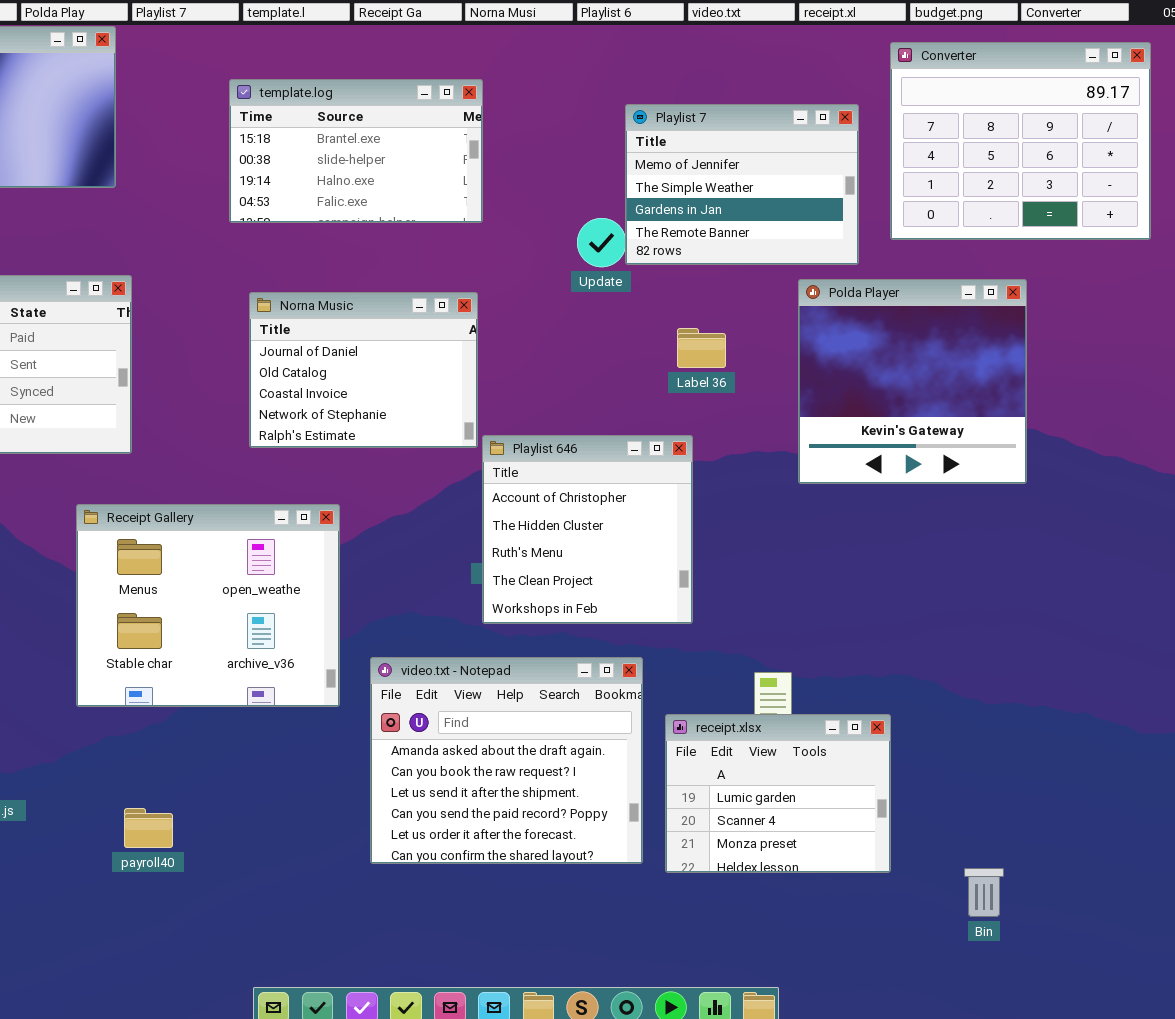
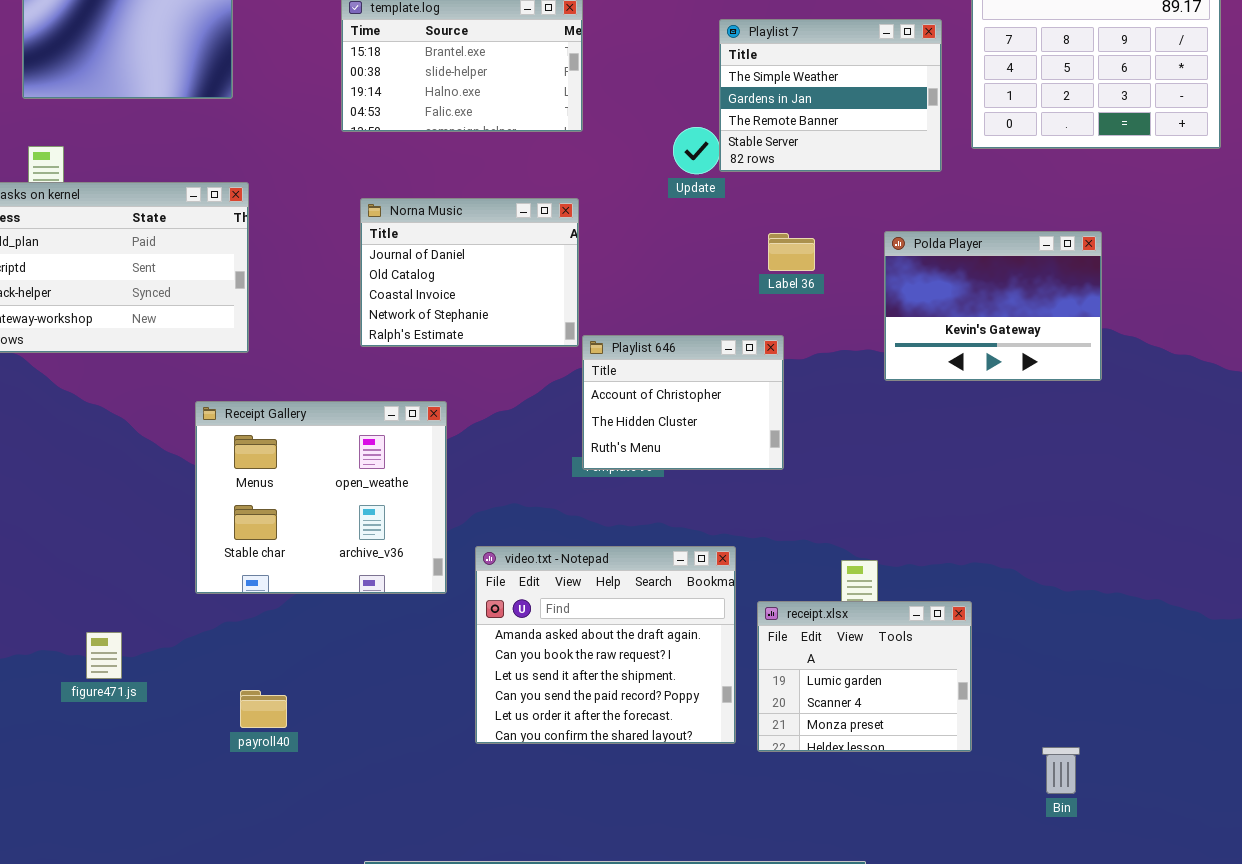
Playlist 7: [625,104,859,265] -> [719,19,942,172], scrolled down 1 row
Polda Player: [798,279,1027,484] -> [884,231,1102,381], resized
Playlist 646: [482,435,693,624] -> [582,335,784,470], resized

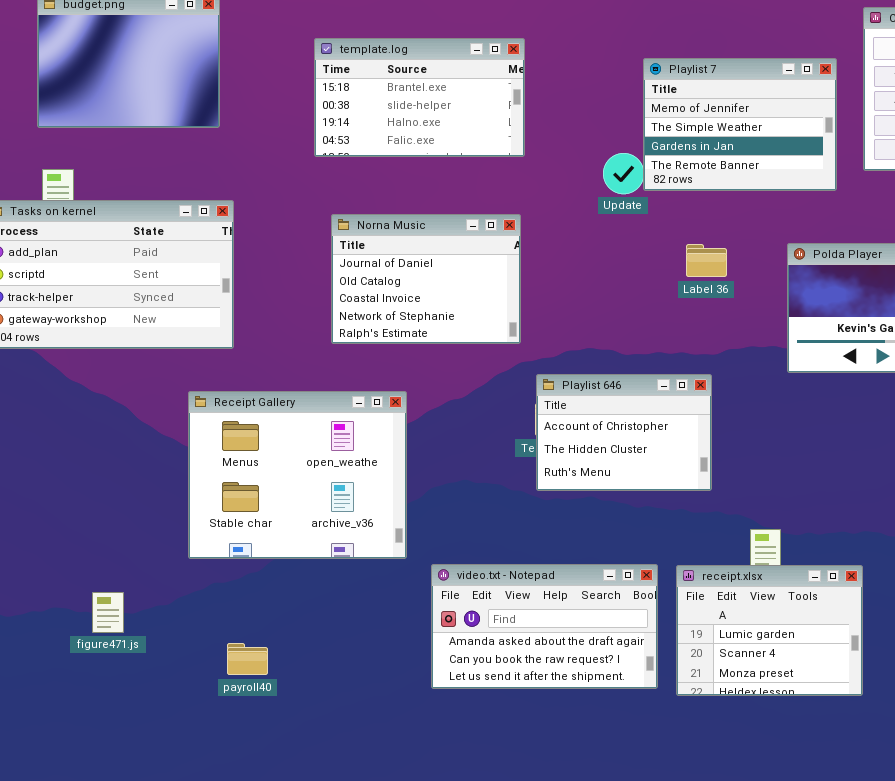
Playlist 7: [719,19,942,172] -> [643,58,837,191], scrolled up 1 row
Playlist 646: [582,335,784,470] -> [536,374,712,491], moved
video.txt - Notepad: [475,546,736,744] -> [431,564,658,689], resized

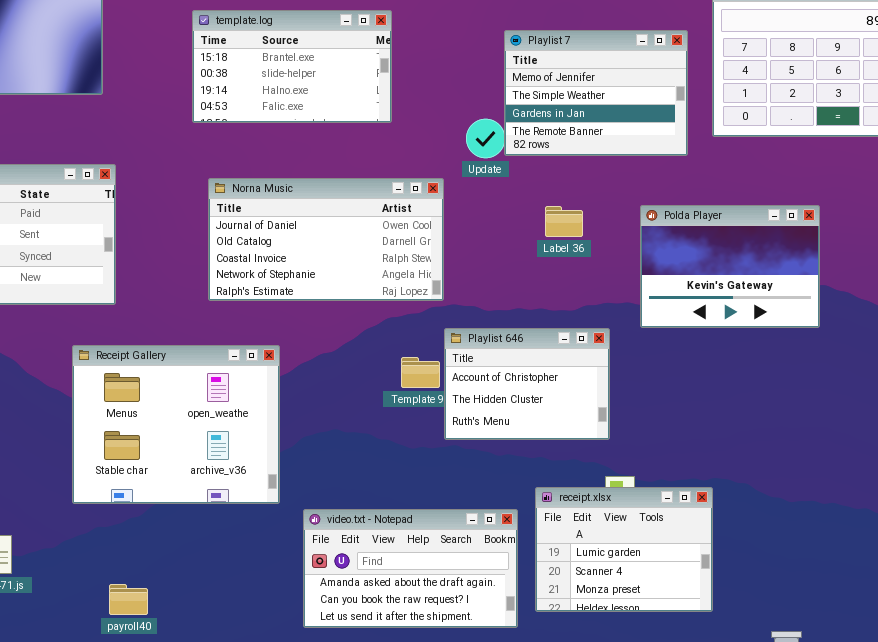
Norna Music: [331,214,521,344] -> [208,178,444,301], resized
Playlist 646: [536,374,712,491] -> [444,328,610,440], moved
receipt.xlsx: [676,565,863,696] -> [535,487,713,612], moved

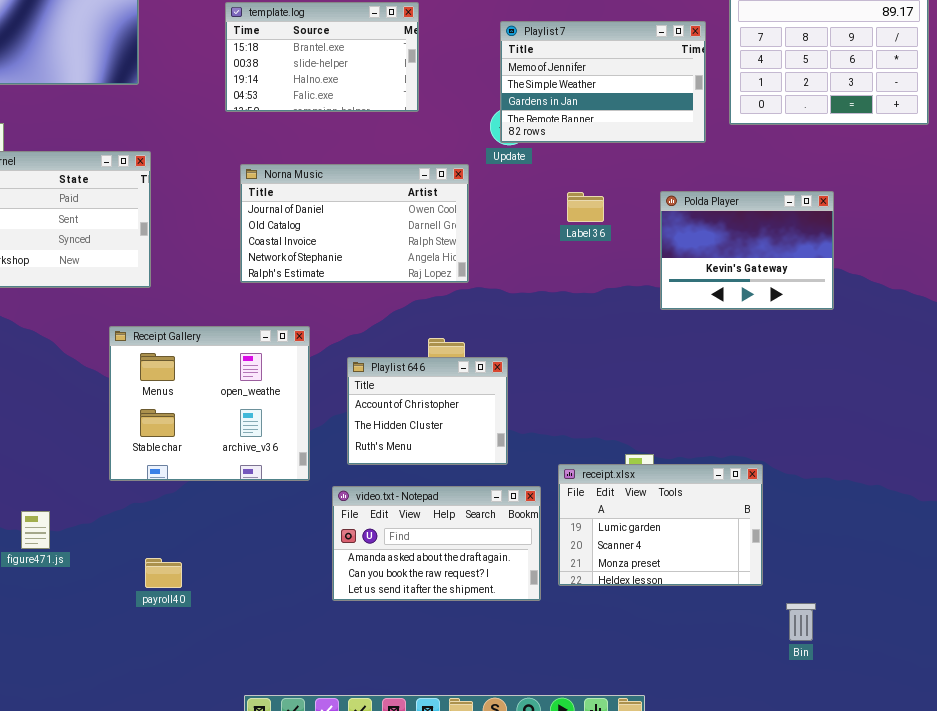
Playlist 7: [504,30,688,156] -> [500,21,706,143], resized
Playlist 646: [444,328,610,440] -> [347,357,508,465], moved
receipt.xlsx: [535,487,713,612] -> [558,464,763,586], resized

